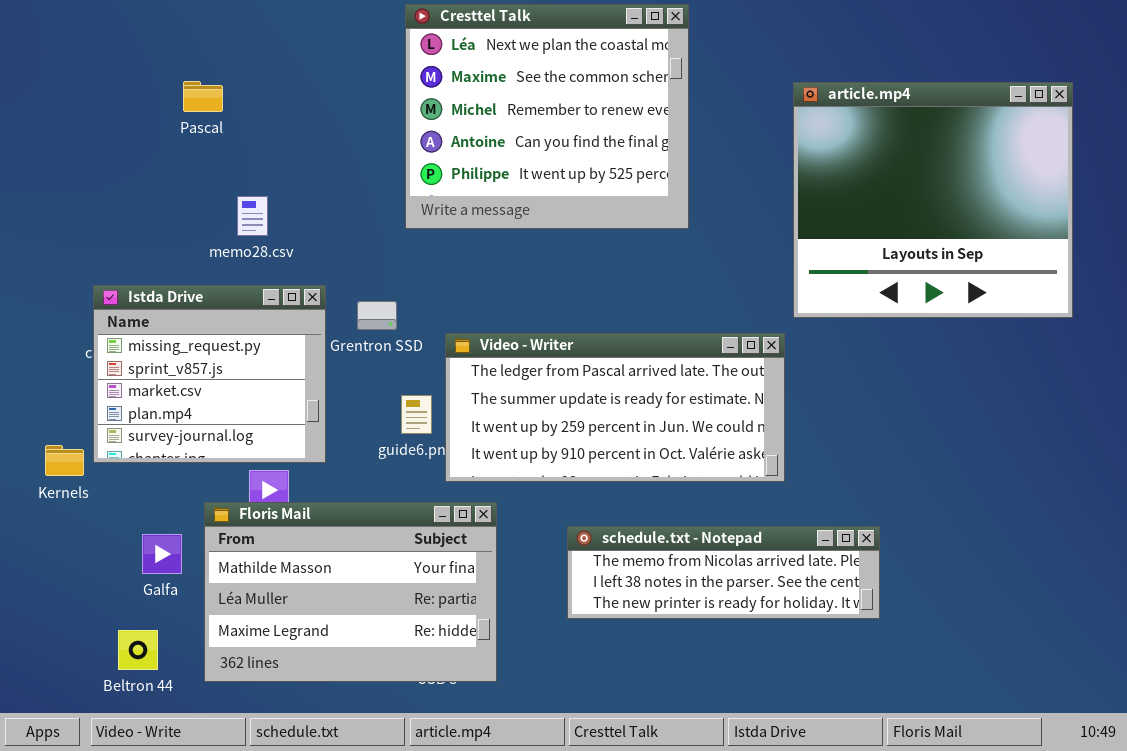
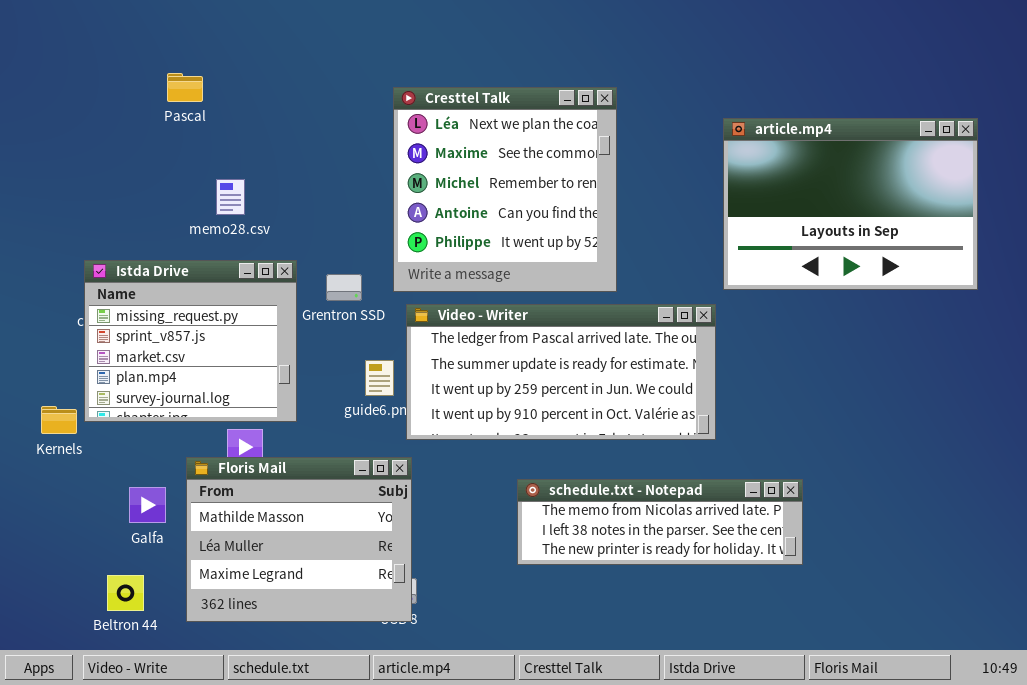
Cresttel Talk: [405,4,689,229] -> [393,87,617,292], moved, resized
article.mp4: [793,82,1073,318] -> [723,118,978,290], resized
Floris Mail: [204,502,497,682] -> [186,457,412,622], resized

